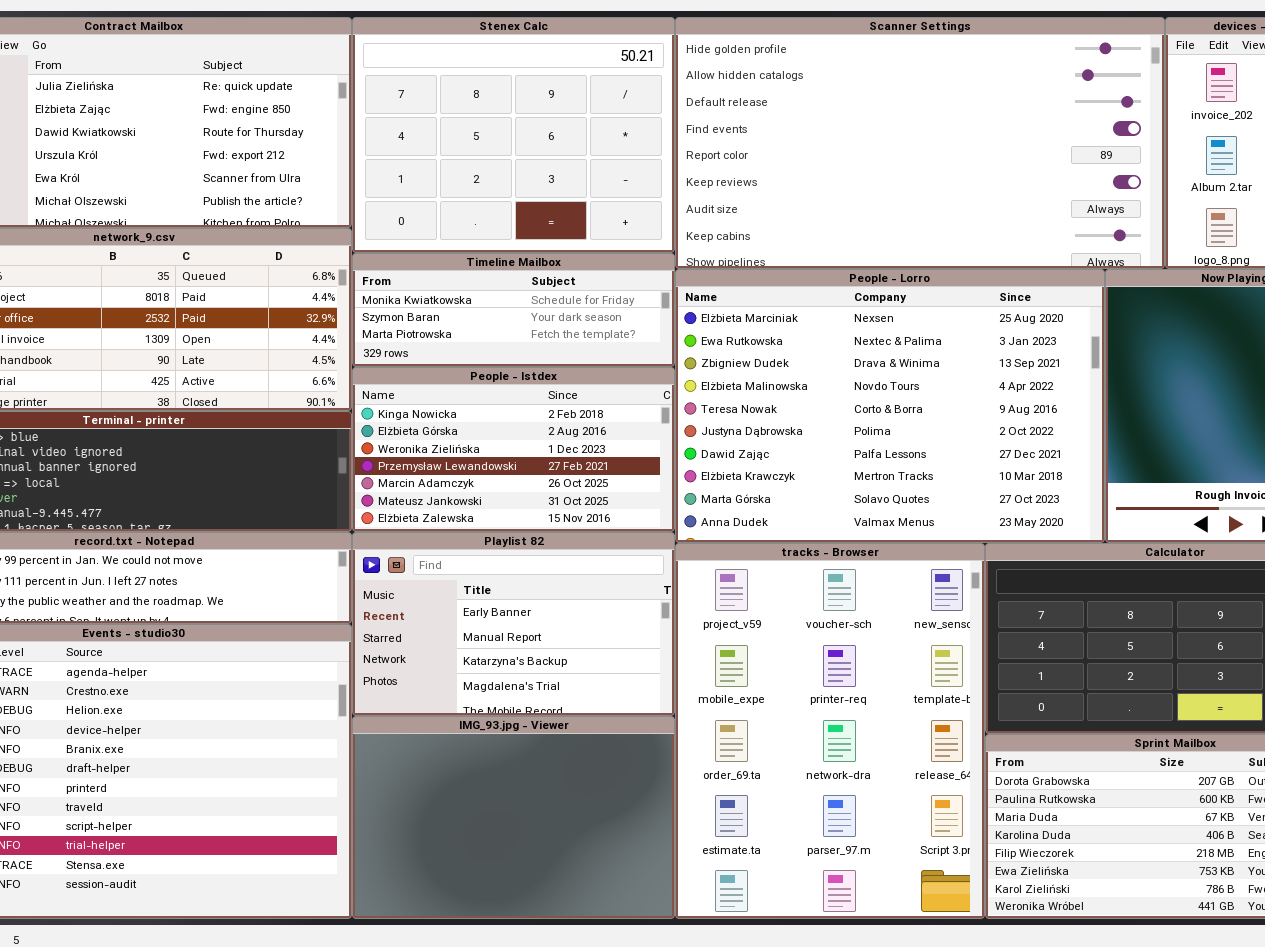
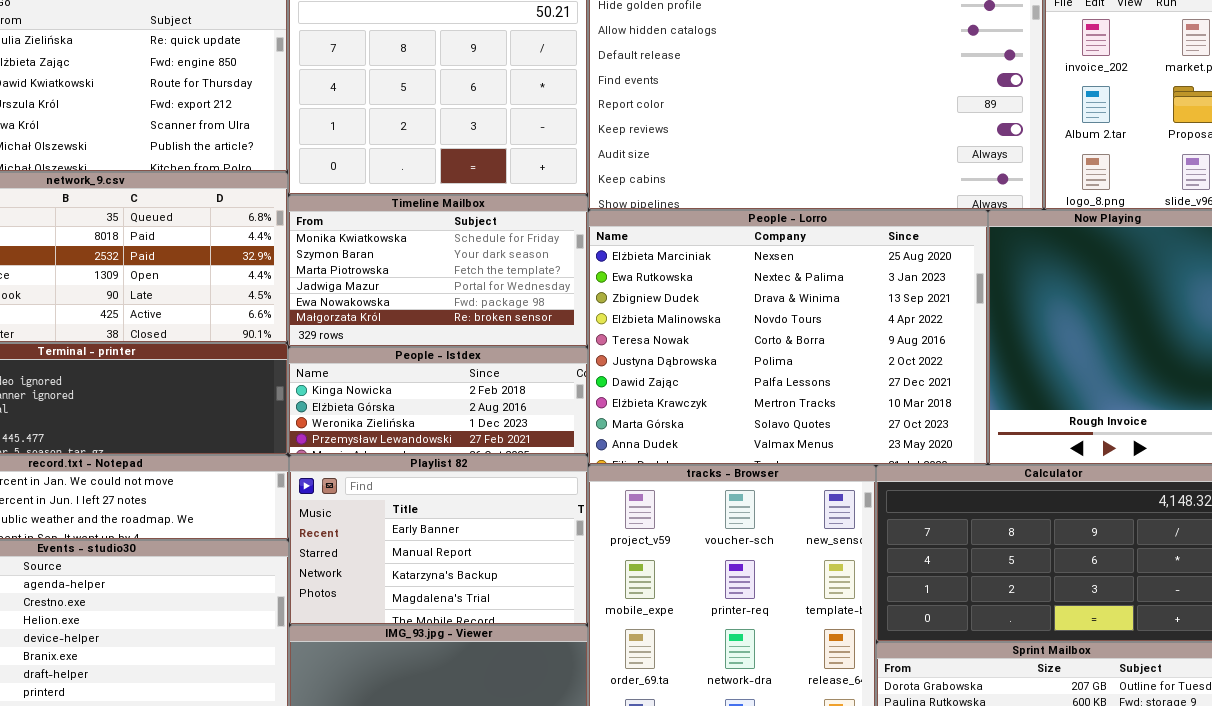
Timeline Mailbox: [352,253,675,367] -> [288,195,588,347], resized
People - Istdex: [352,367,675,532] -> [288,347,588,455], resized

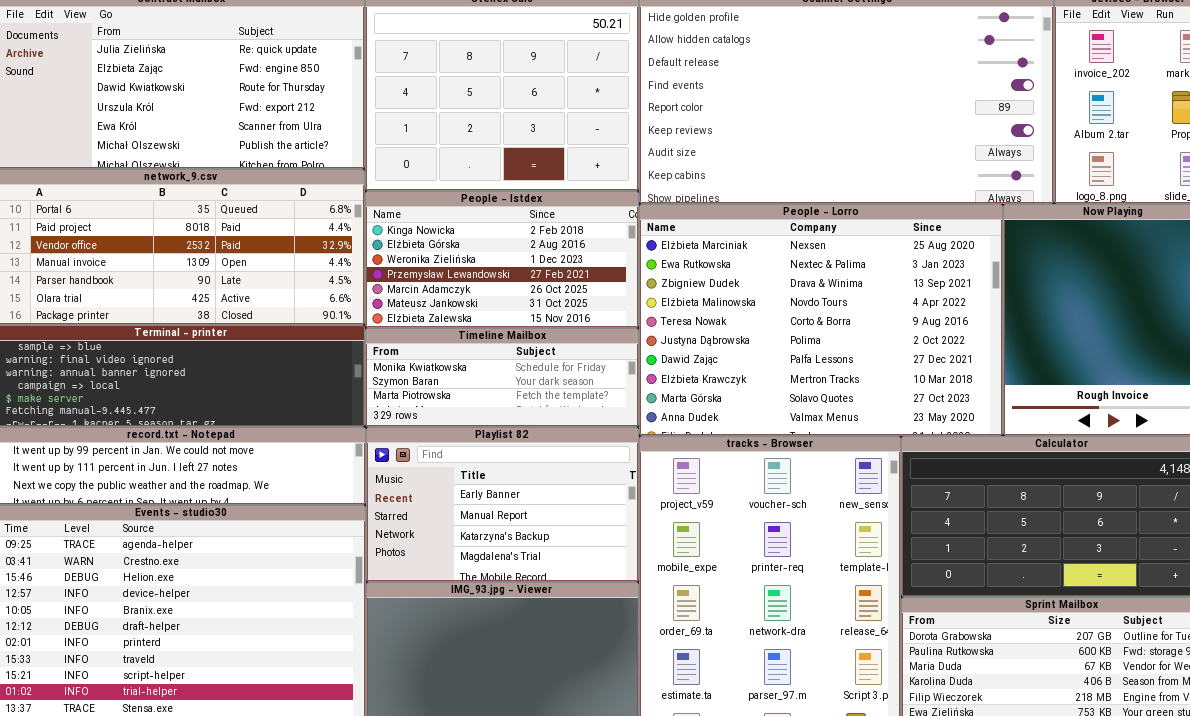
Timeline Mailbox: [288,195,588,347] -> [365,328,639,427], moved, resized
People - Istdex: [288,347,588,455] -> [365,191,639,328], moved, resized

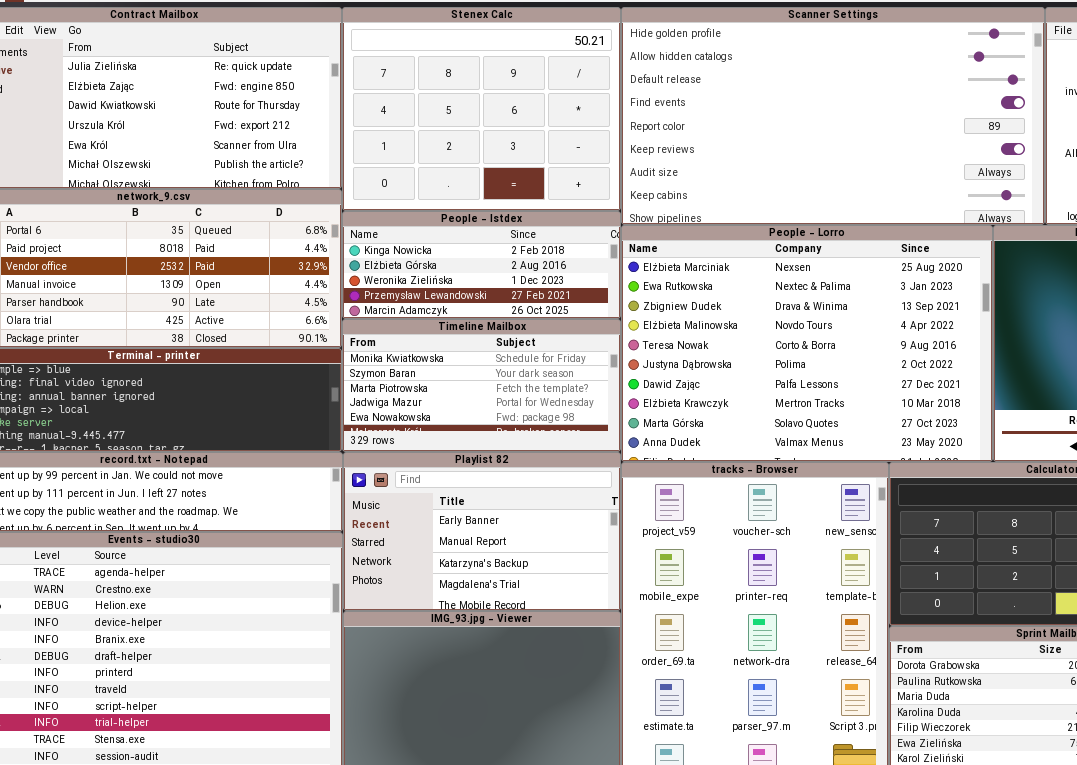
People - Istdex: [365,191,639,328] -> [342,211,621,319], resized
Timeline Mailbox: [365,328,639,427] -> [342,319,621,452], resized

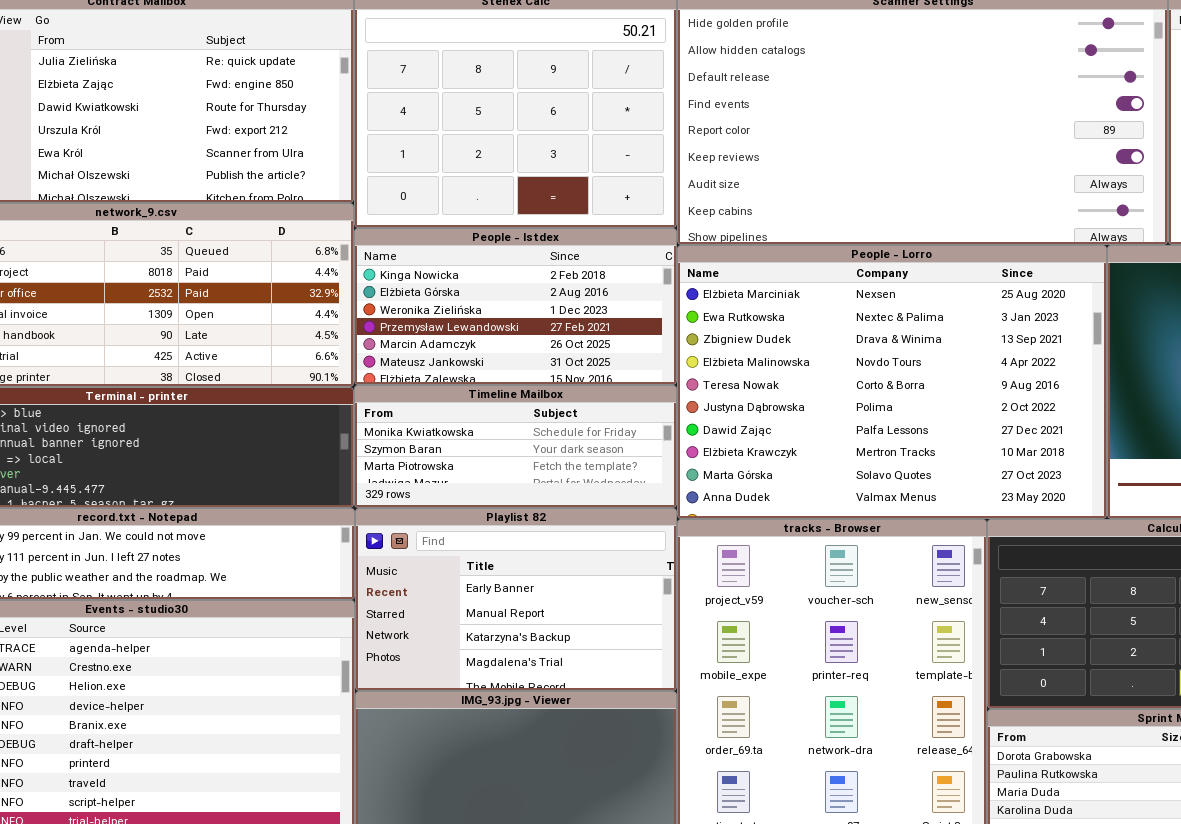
People - Istdex: [342,211,621,319] -> [354,228,677,385], resized
Timeline Mailbox: [342,319,621,452] -> [354,385,677,508], resized

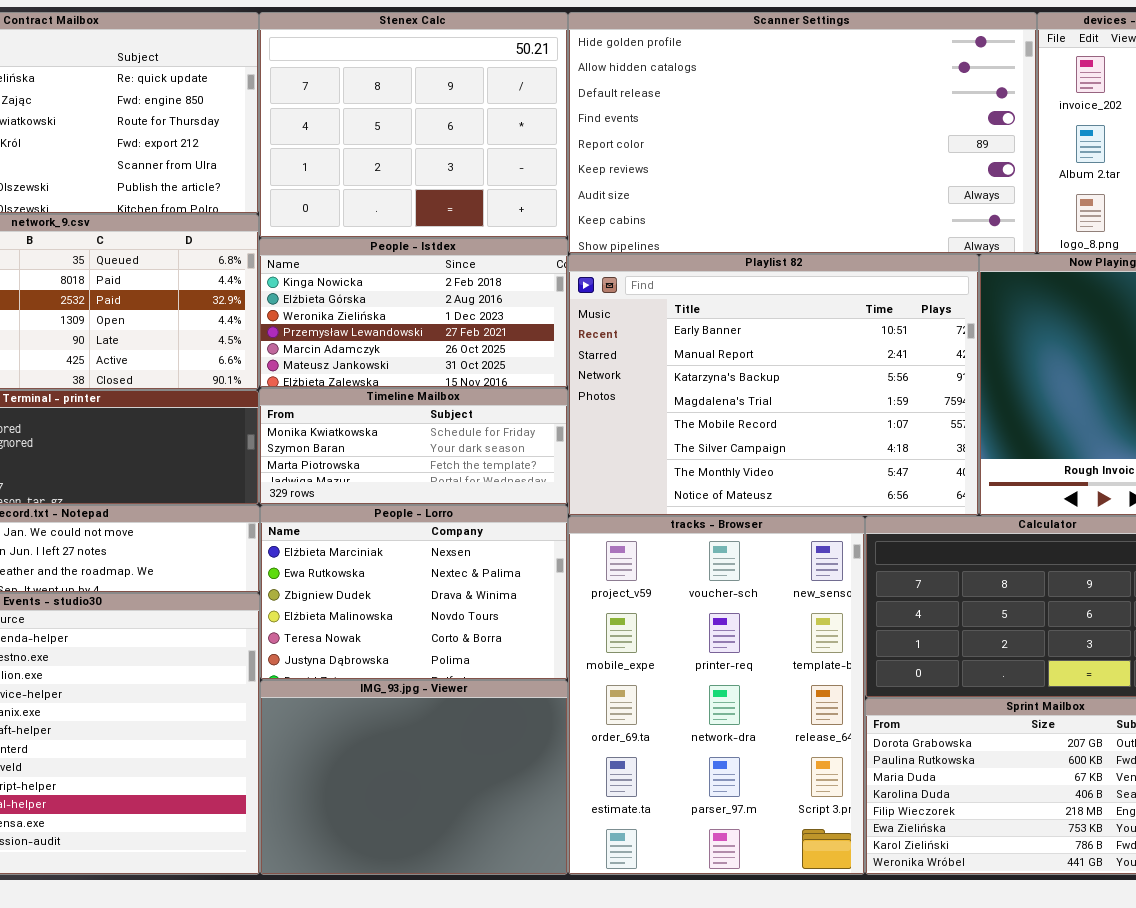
People - Lorro: [677,245,1107,519] -> [260,505,568,680], moved, resized
Playlist 82: [355,508,677,691] -> [568,254,979,516], moved, resized

